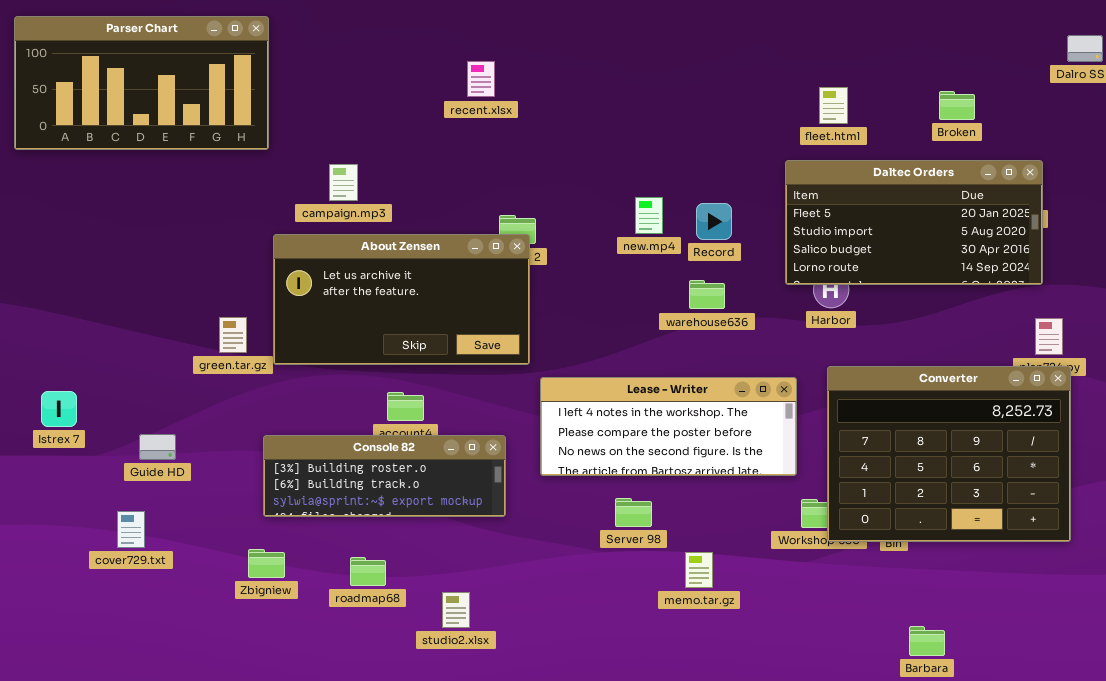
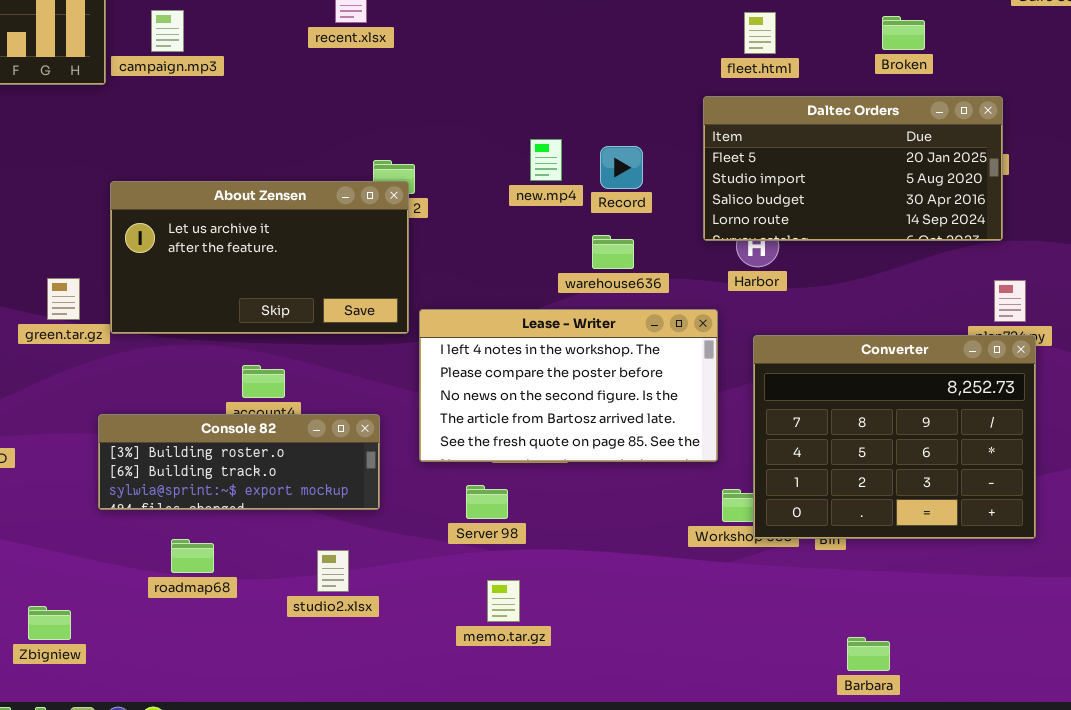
campaign.mp3: [329,164,358,201] -> [151,10,184,52], moved
Lease - Writer: [540,377,797,476] -> [419,309,718,462], resized
Server 98: [615,498,652,527] -> [466,485,508,519], moved
Zbigniew: [248,549,285,578] -> [28,606,71,640], moved
memo.tar.gz: [685,552,713,588] -> [487,580,520,622], moved
roadmap68: [350,557,386,586] -> [171,539,214,573], moved
studio2.xlsx: [442,592,470,628] -> [317,550,349,592], moved

